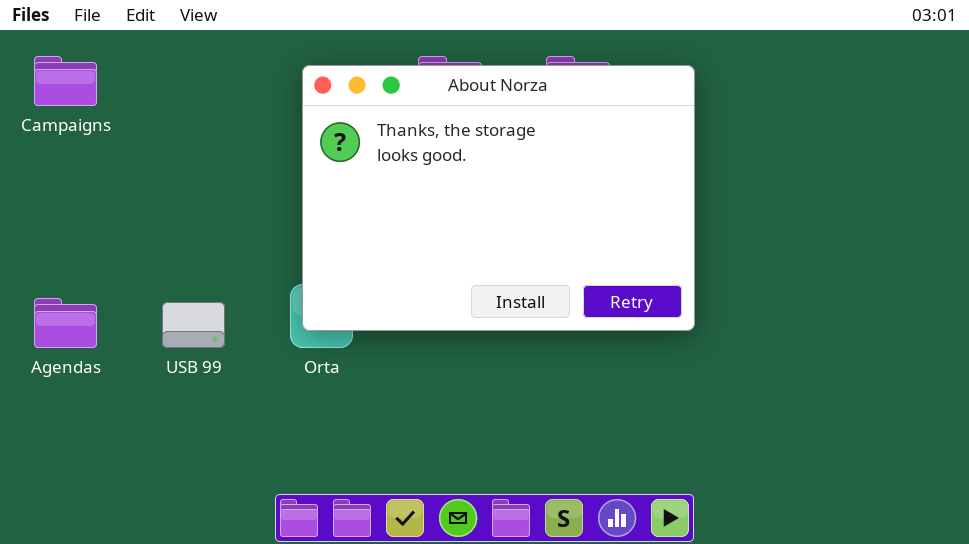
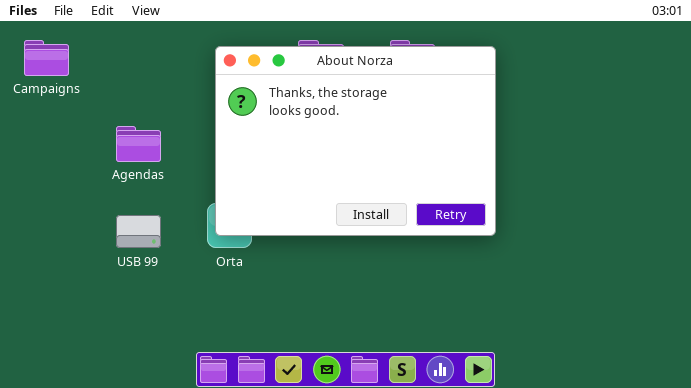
Agendas: [34,298,97,348] -> [116,126,161,162], moved

